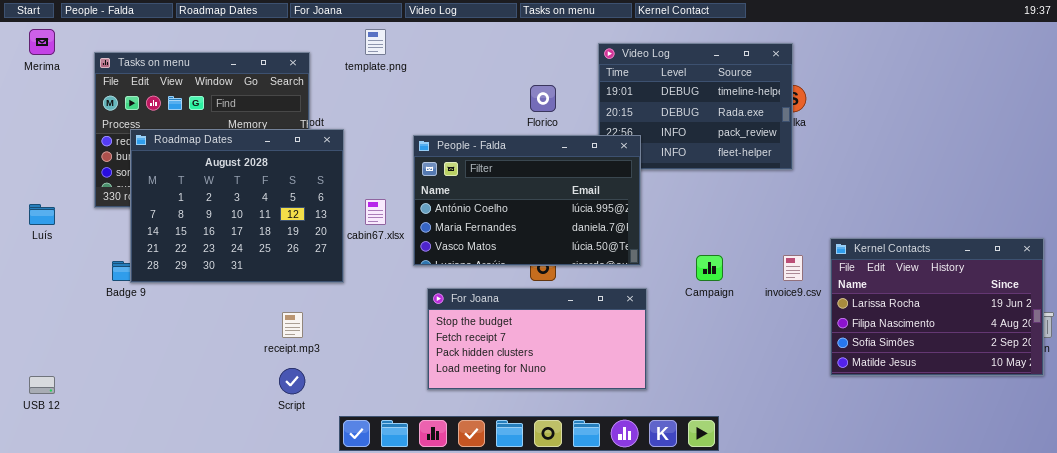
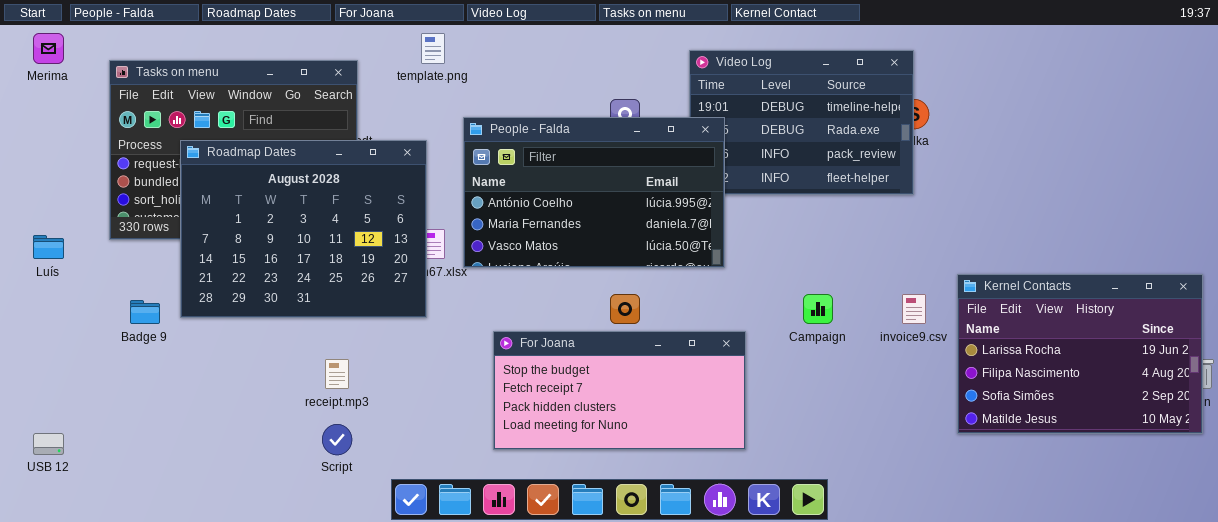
Roadmap Dates: [130,129,344,283] -> [180,140,427,318], moved
People - Falda: [413,135,641,266] -> [463,117,725,268], moved

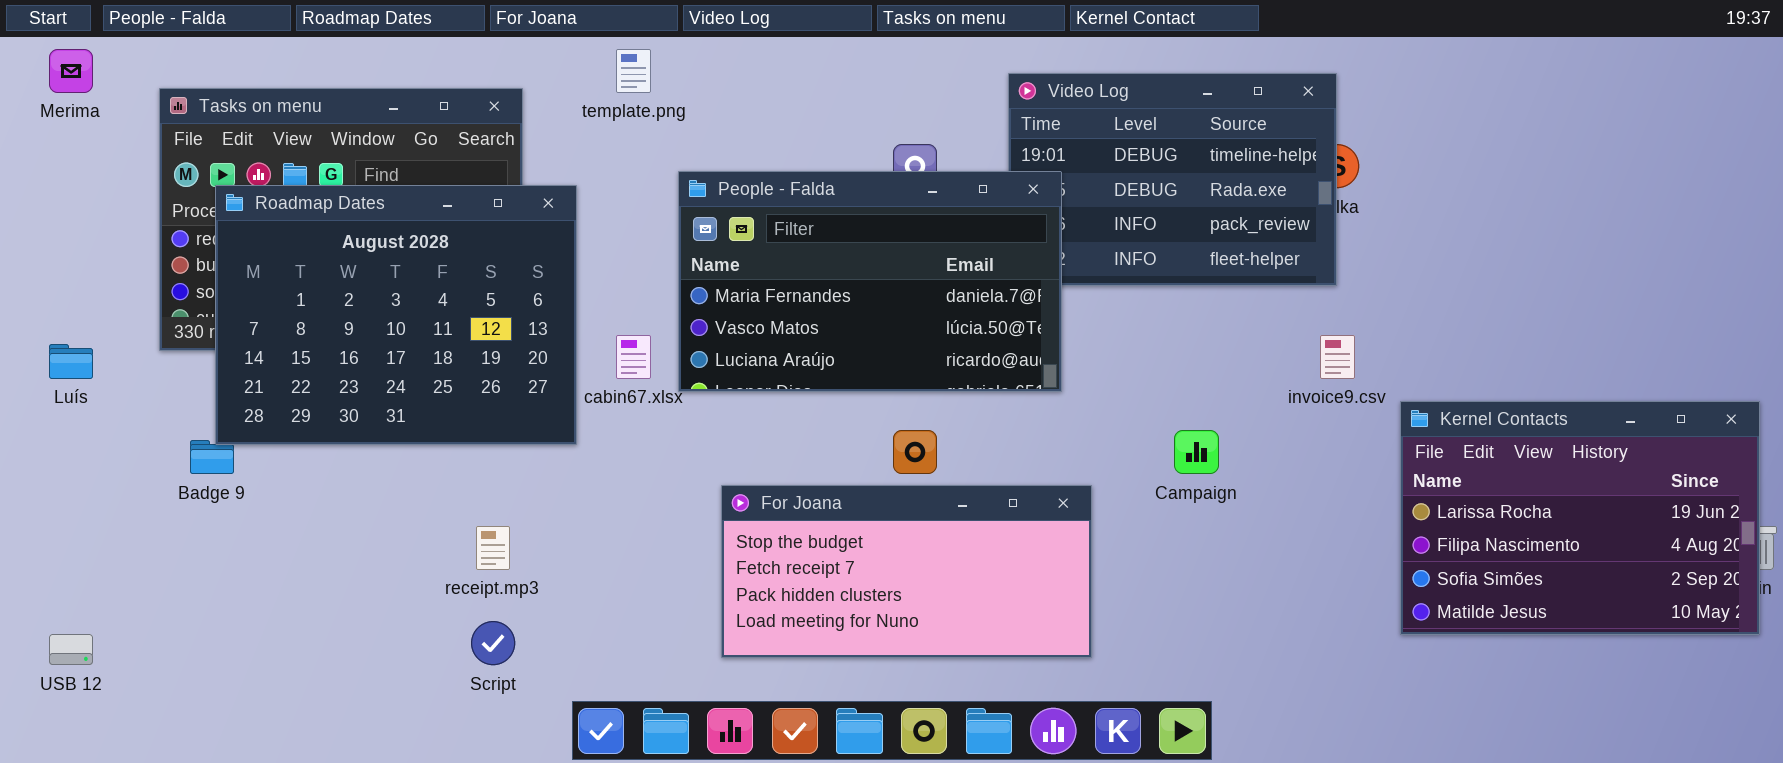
People - Falda: [463,117,725,268] -> [678,171,1062,392], scrolled down 1 row
Roadmap Dates: [180,140,427,318] -> [215,185,577,445], moved
invoice9.csv: [902,294,926,324] -> [1320,335,1355,379], moved

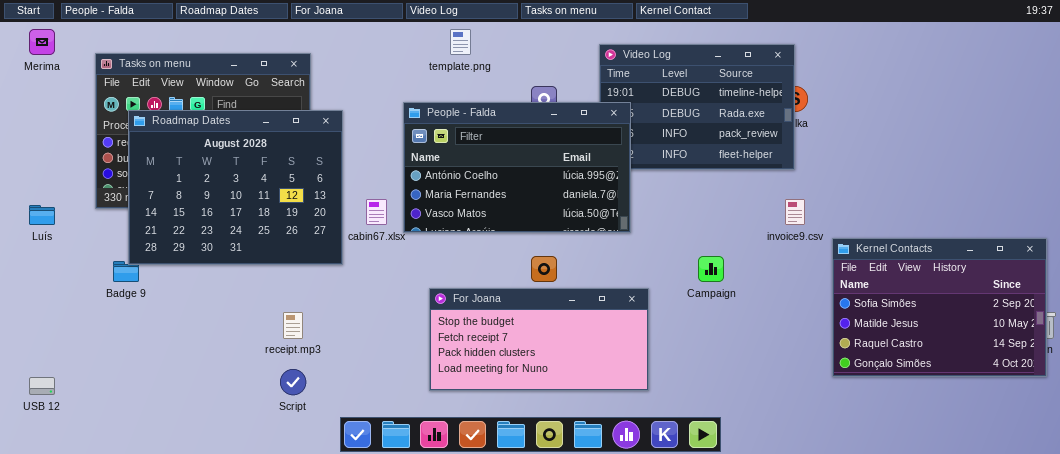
template.png: [616,49,651,93] -> [450,29,471,55], moved
People - Falda: [678,171,1062,392] -> [403,102,631,233], scrolled up 1 row
Kernel Contacts: [1400,401,1760,635] -> [832,238,1047,377], scrolled down 2 rows

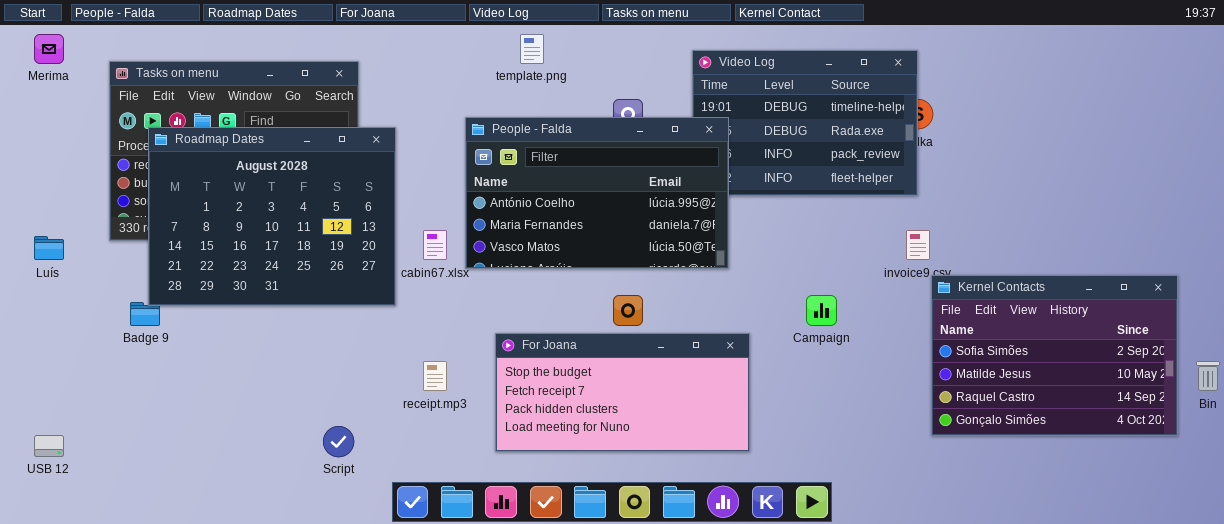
Kernel Contacts: [832,238,1047,377] -> [931,275,1178,436], moved
receipt.mp3: [283,312,303,339] -> [423,361,447,391], moved

